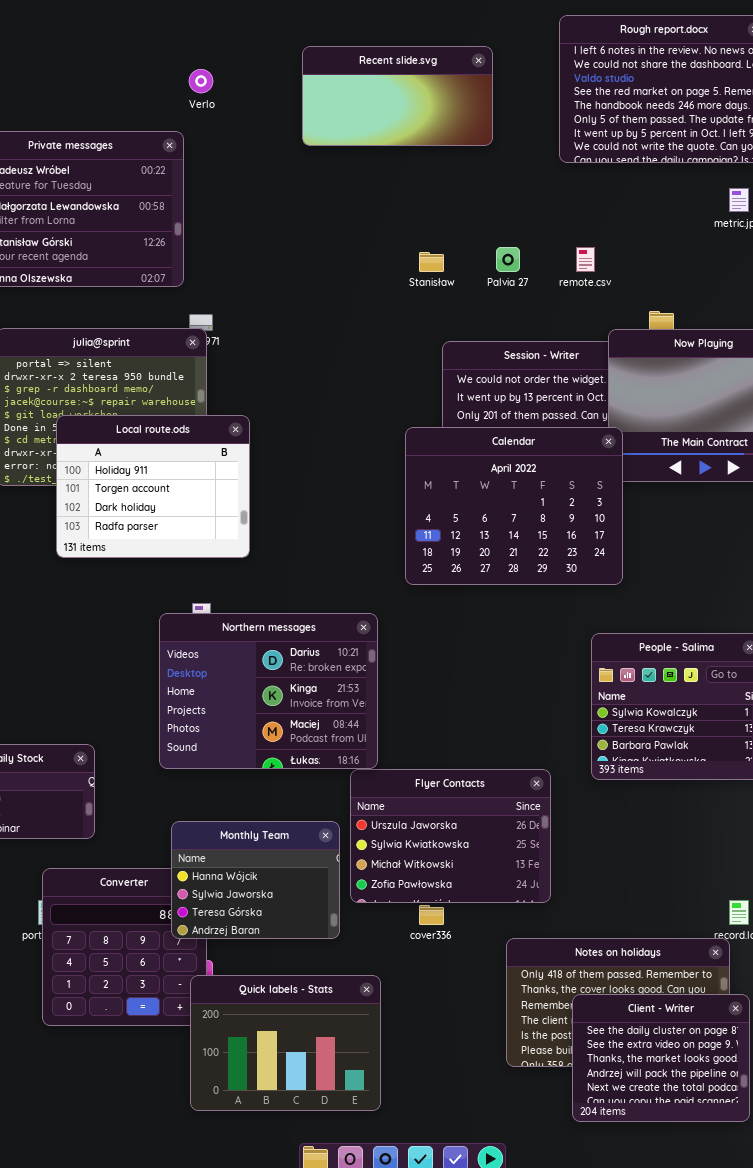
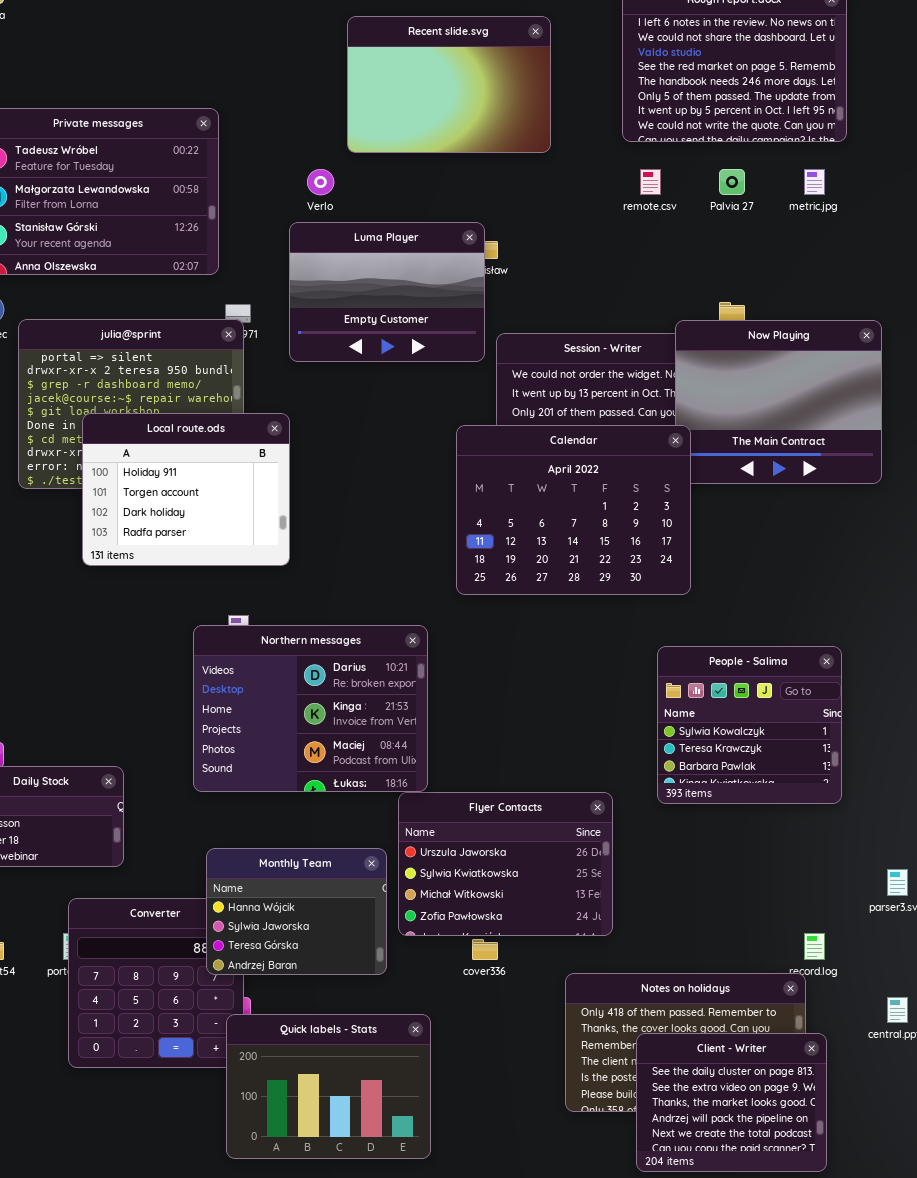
Recent slide.svg: [302,46,493,146] -> [347,16,551,153], resized
Verlo: [189,69,213,93] -> [307,169,334,195], moved
Luma Player: none -> [289,222,485,362], opened
Palvia 27: [496,247,520,272] -> [719,169,745,195], moved
remote.csv: [576,247,595,272] -> [640,169,661,195], moved

